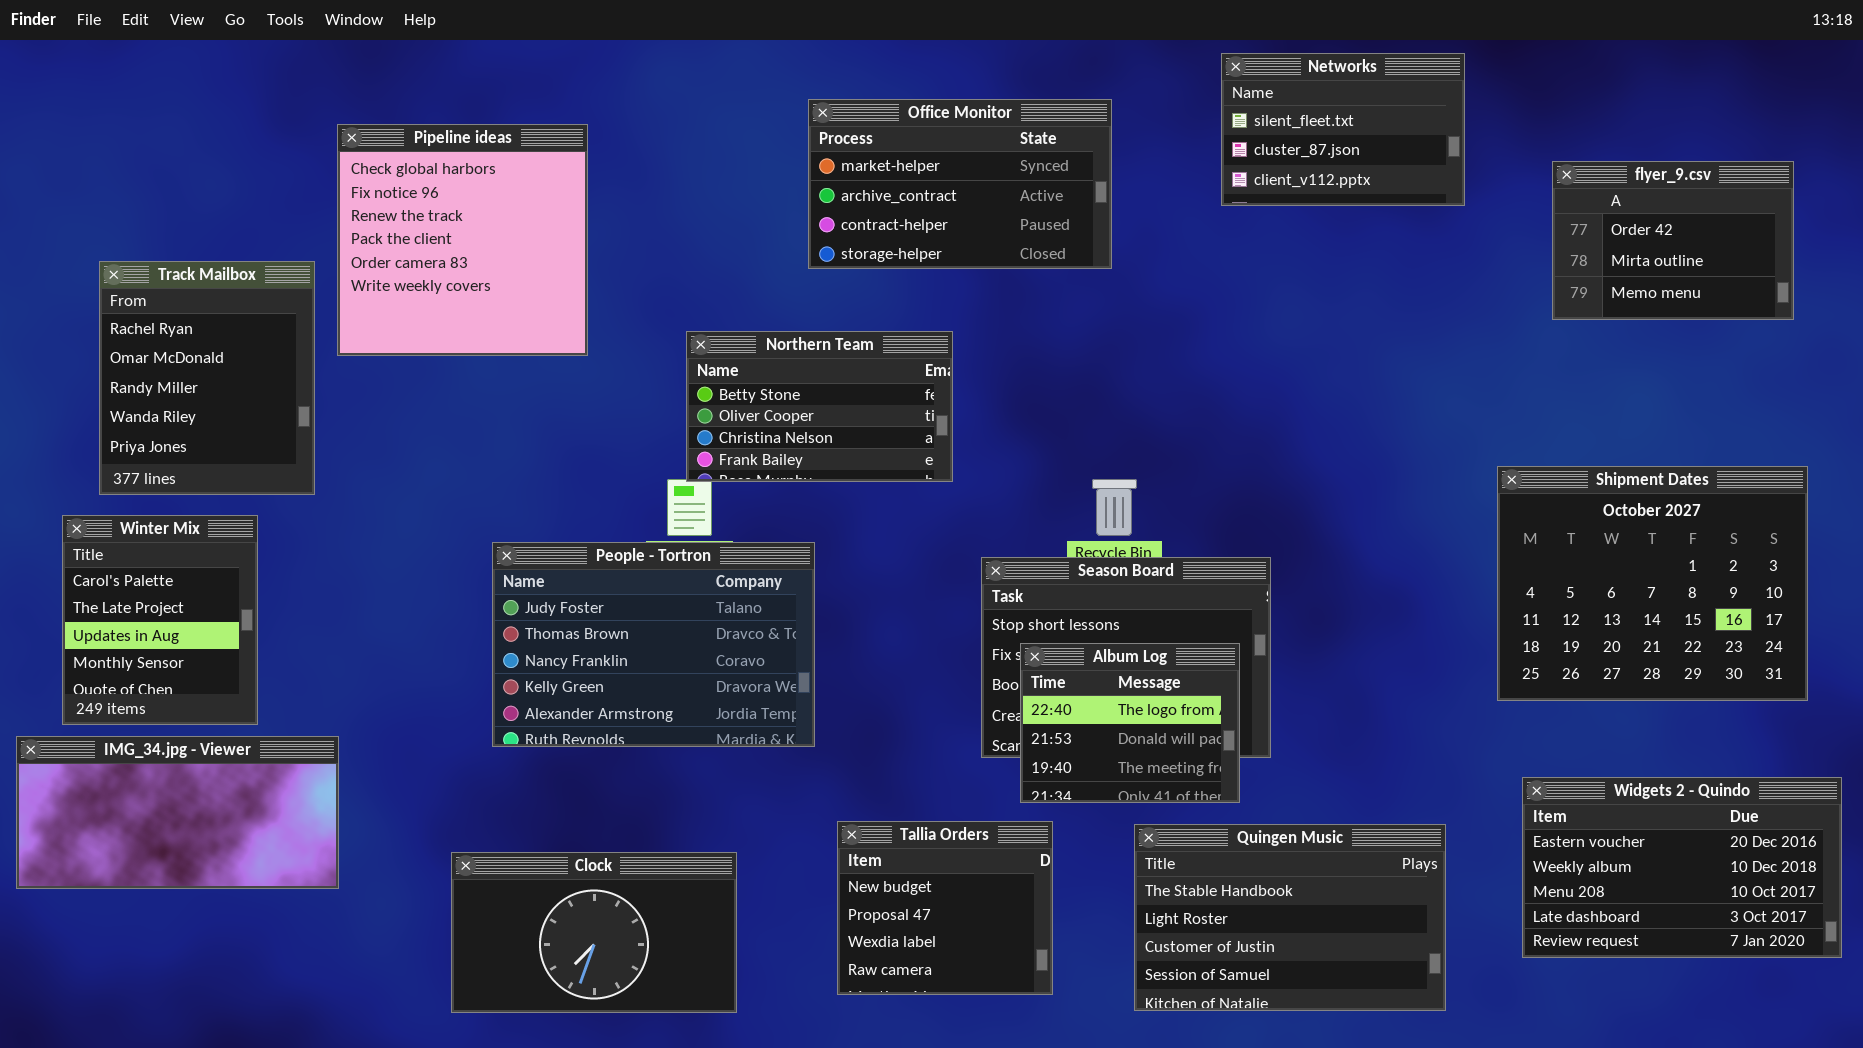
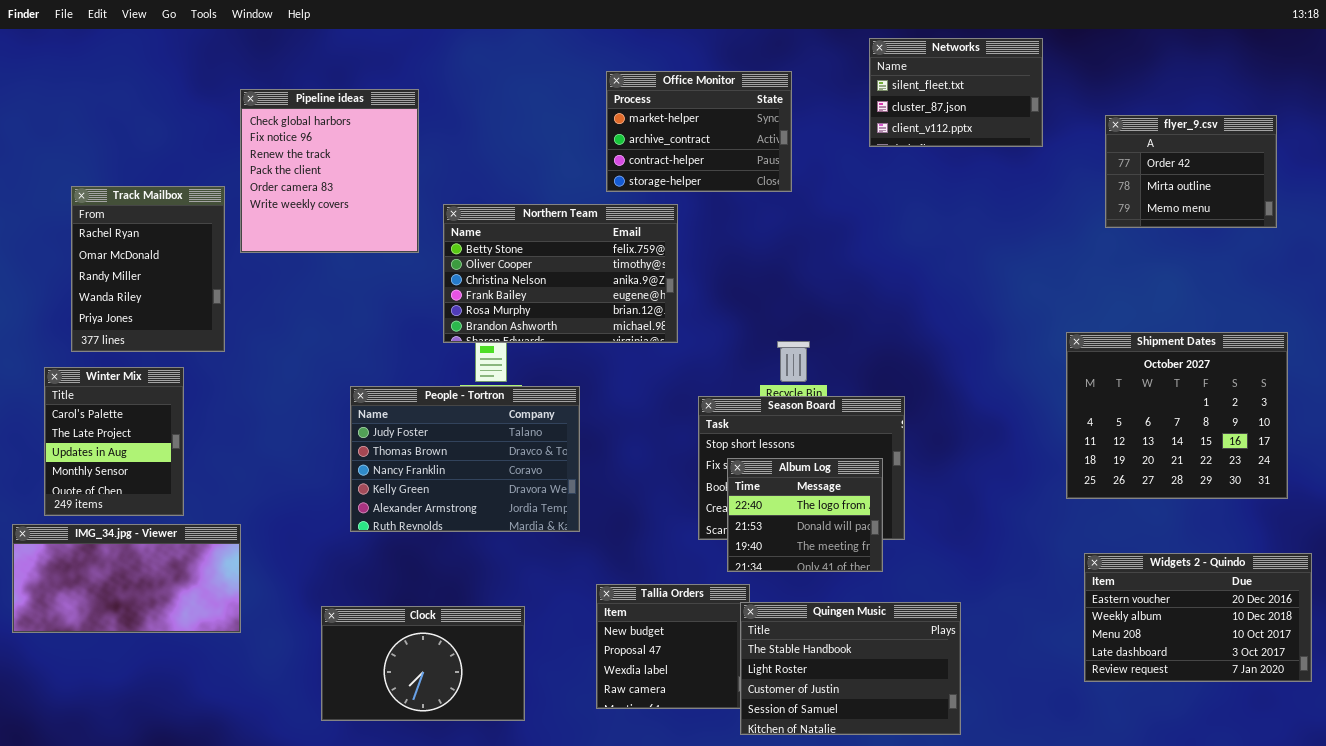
Office Monitor: [808,99,1112,269] -> [606,71,792,192], resized
Northern Team: [686,331,953,482] -> [443,204,678,343], resized
Quingen Music: [1134,824,1446,1011] -> [740,602,961,735], moved

